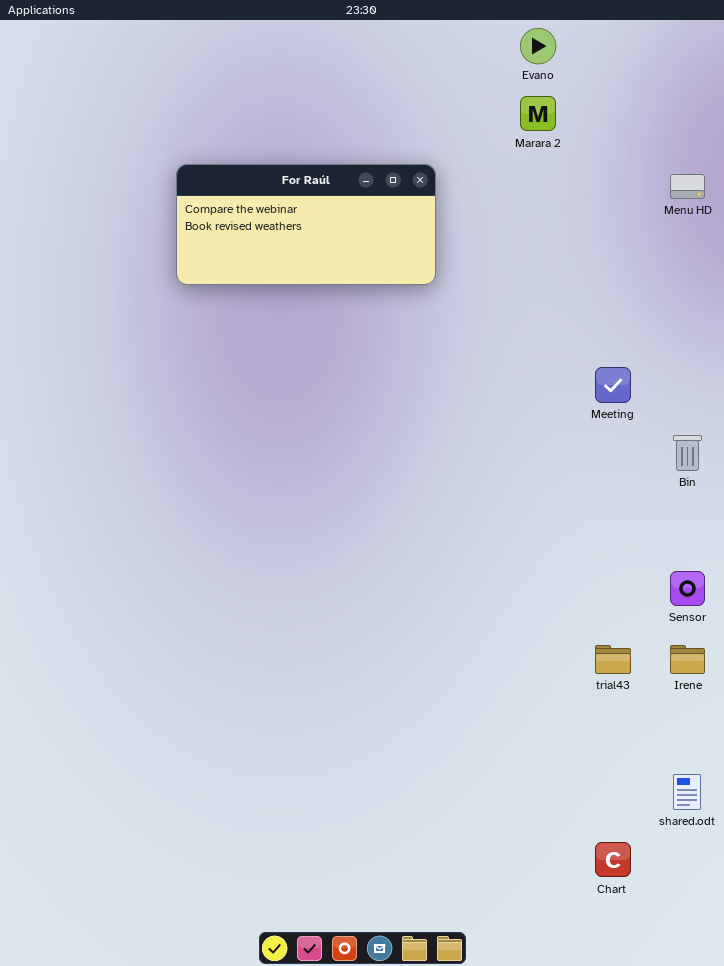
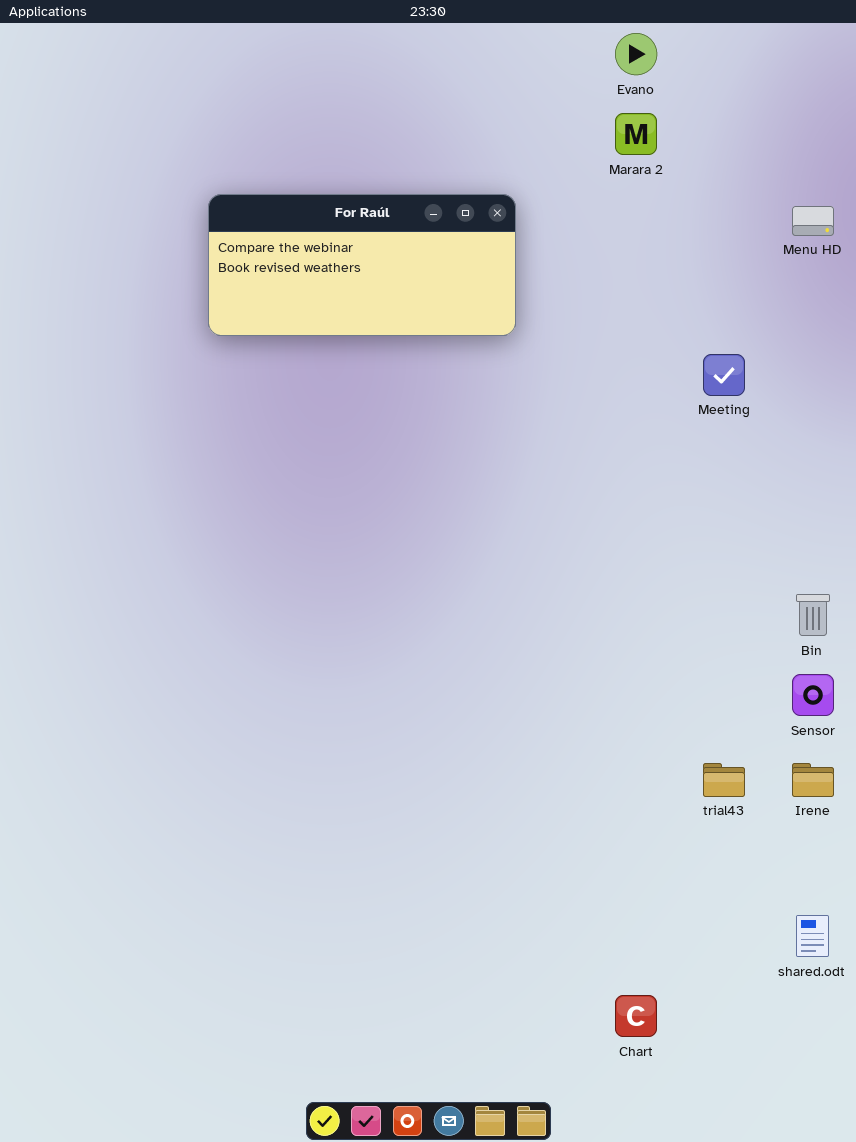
Meeting: [595,367,631,403] -> [703,354,745,396], moved
Bin: [673,435,702,471] -> [796,594,830,636], moved
Chart: [595,842,631,877] -> [615,995,657,1037], moved

